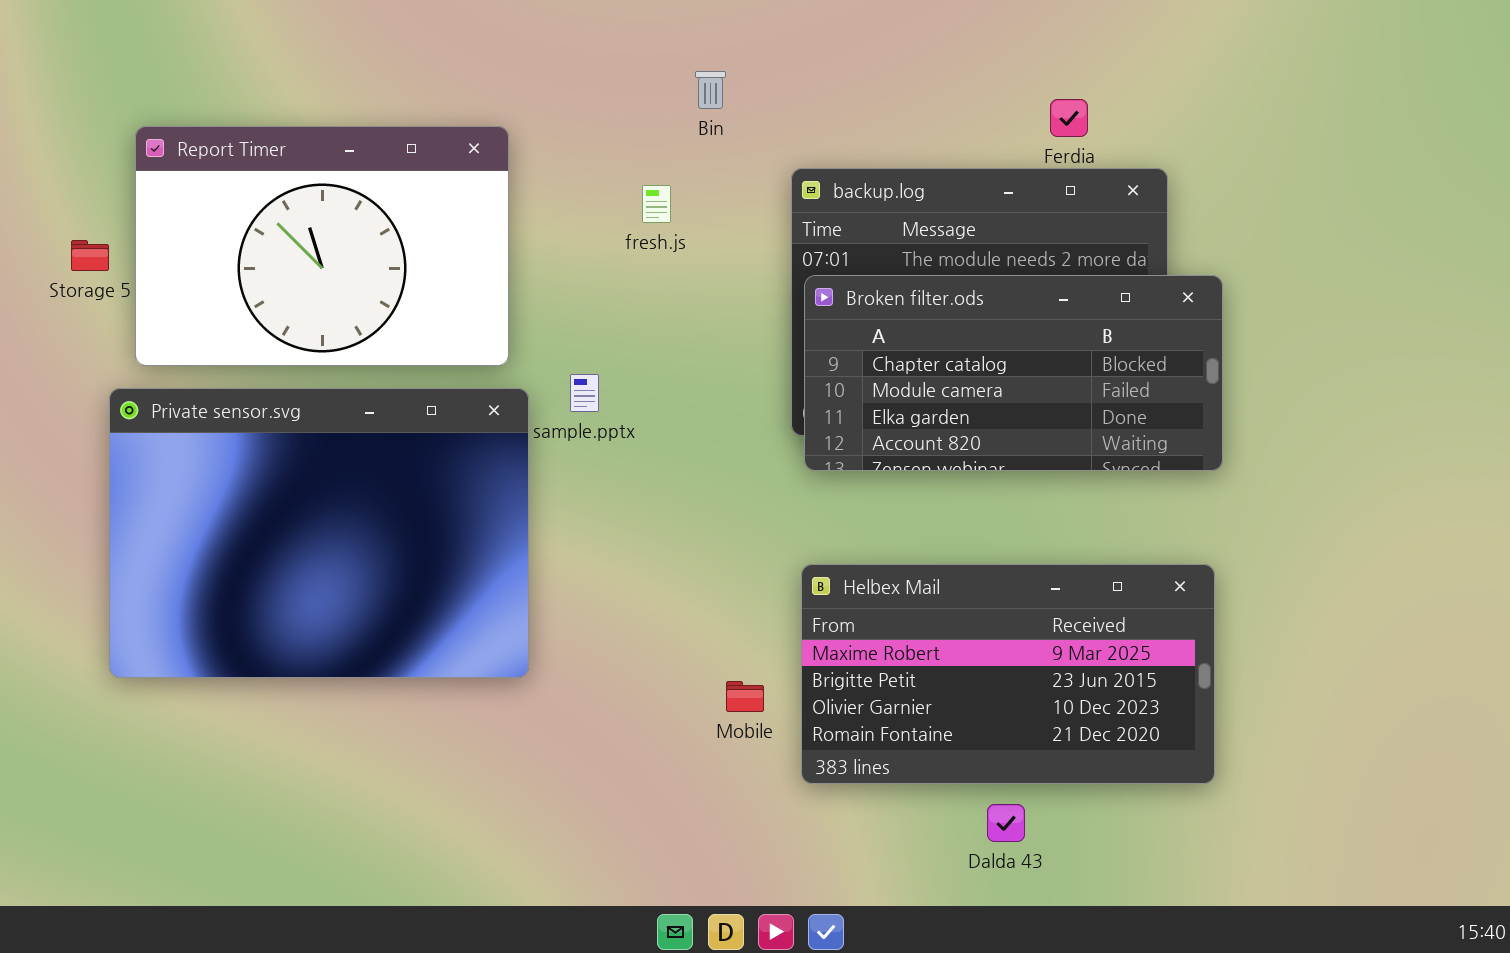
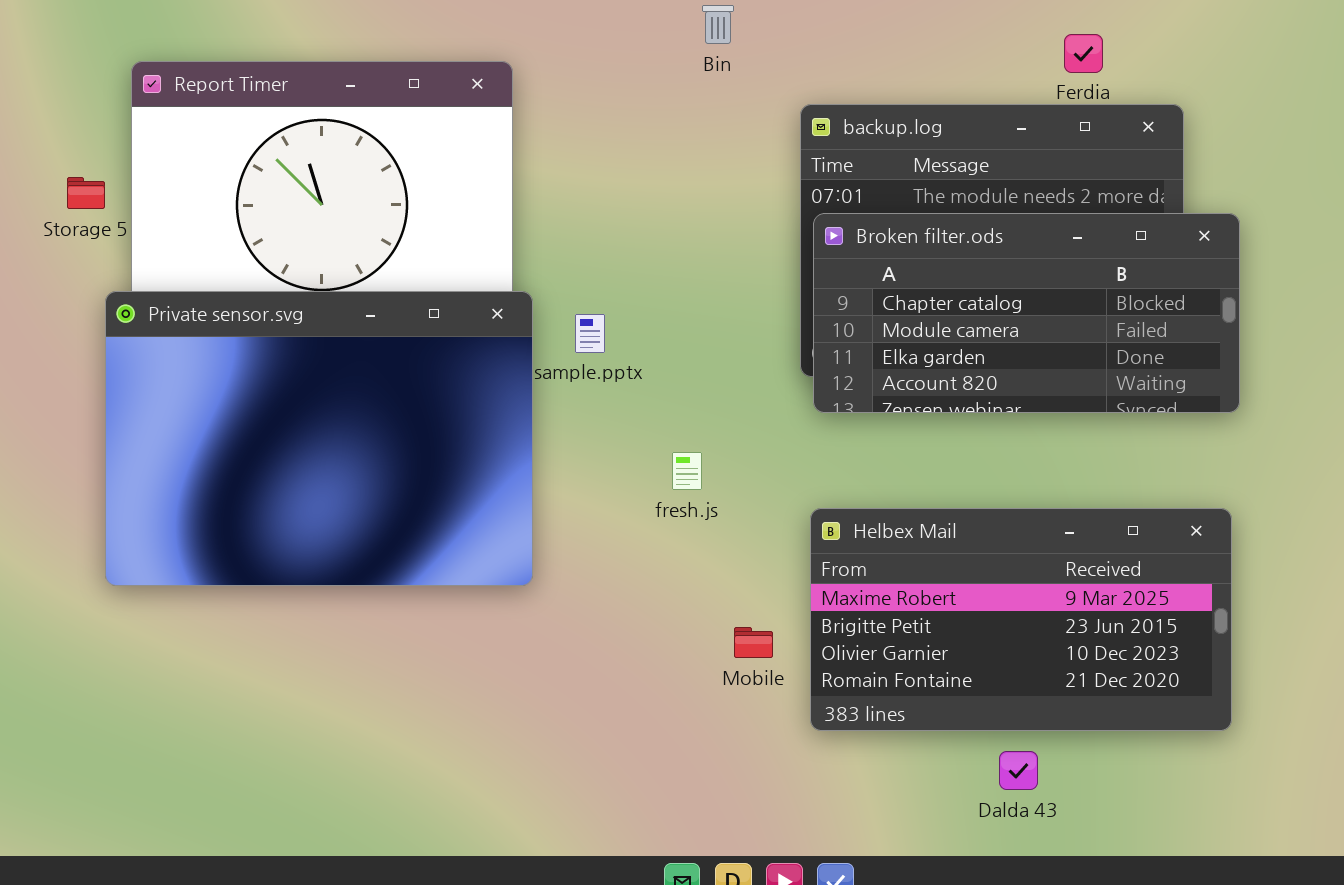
fresh.js: [642,185,671,223] -> [672,452,702,490], moved
Private sensor.svg: [109,388,529,678] -> [105,291,533,586], moved

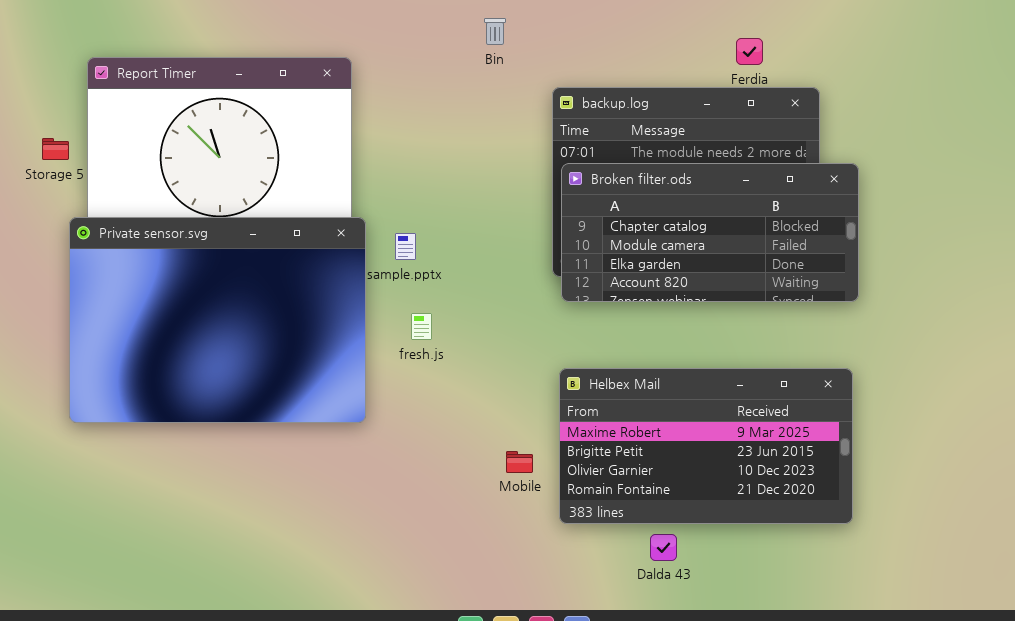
fresh.js: [672,452,702,490] -> [411,313,432,340], moved
Dalda 43: [999,751,1038,790] -> [650,534,677,561], moved

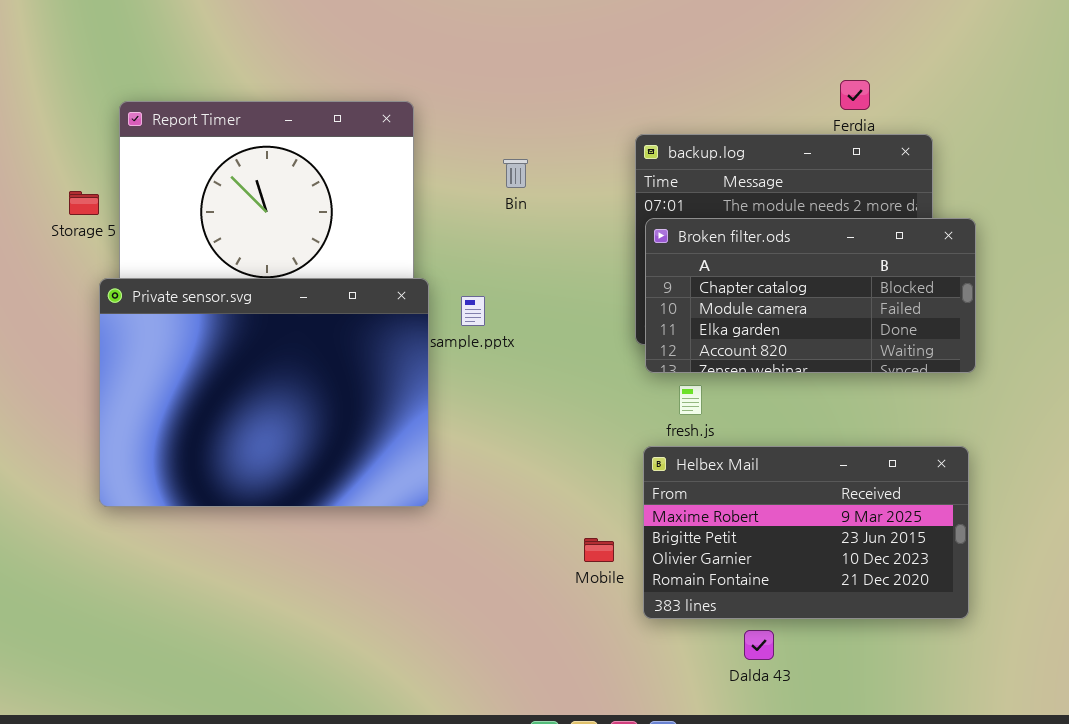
Bin: [484,18,506,45] -> [503,159,528,188], moved
fresh.js: [411,313,432,340] -> [679,385,702,415], moved

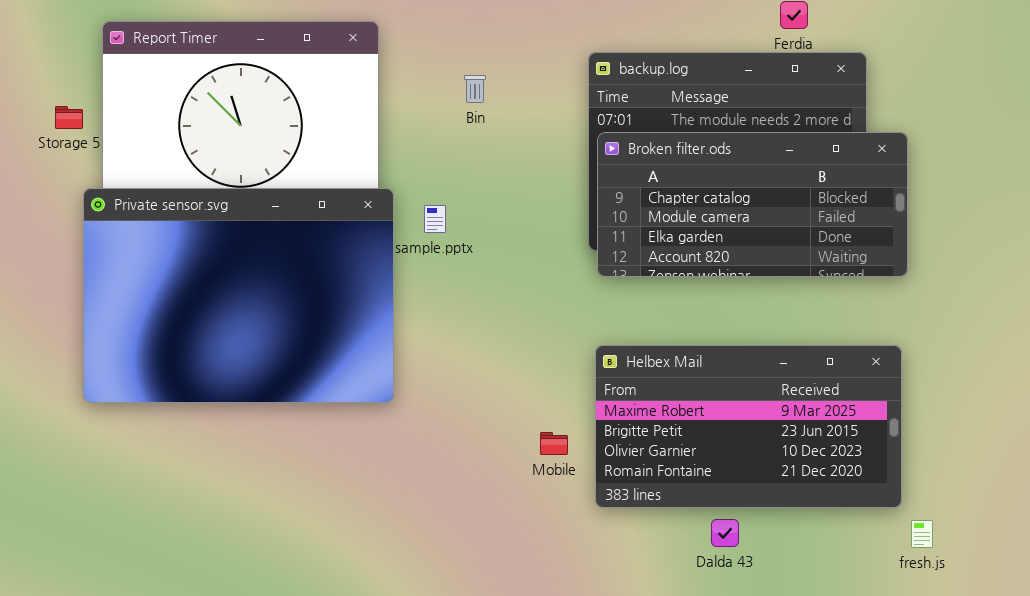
fresh.js: [679,385,702,415] -> [911,520,933,548], moved
Dalda 43: [744,630,774,660] -> [711,519,739,547], moved

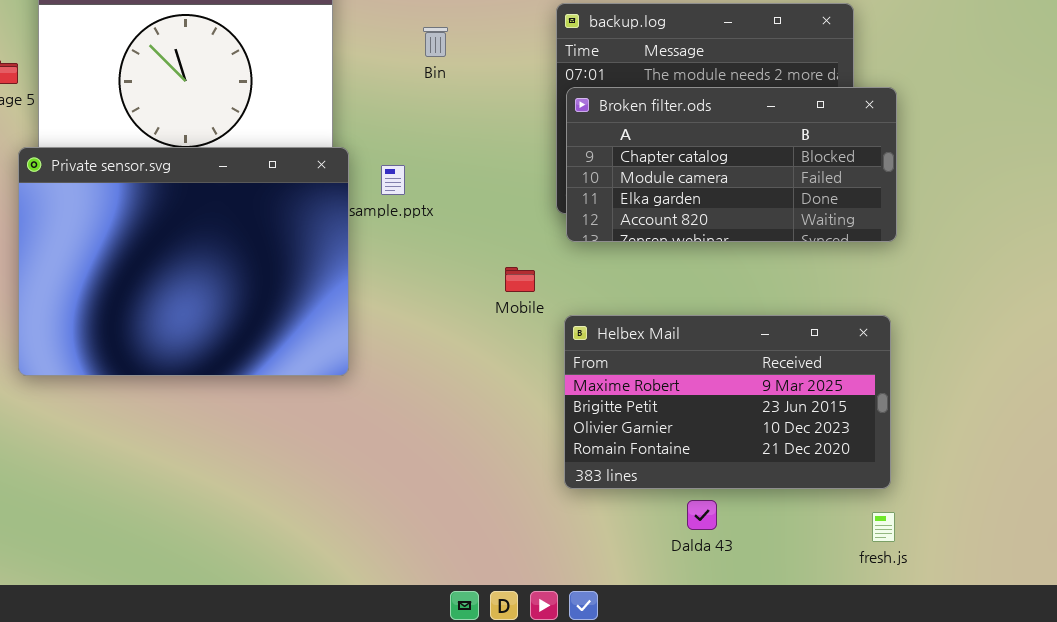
Mobile: [540,432,568,455] -> [505,267,535,292], moved
fresh.js: [911,520,933,548] -> [872,512,895,542], moved

